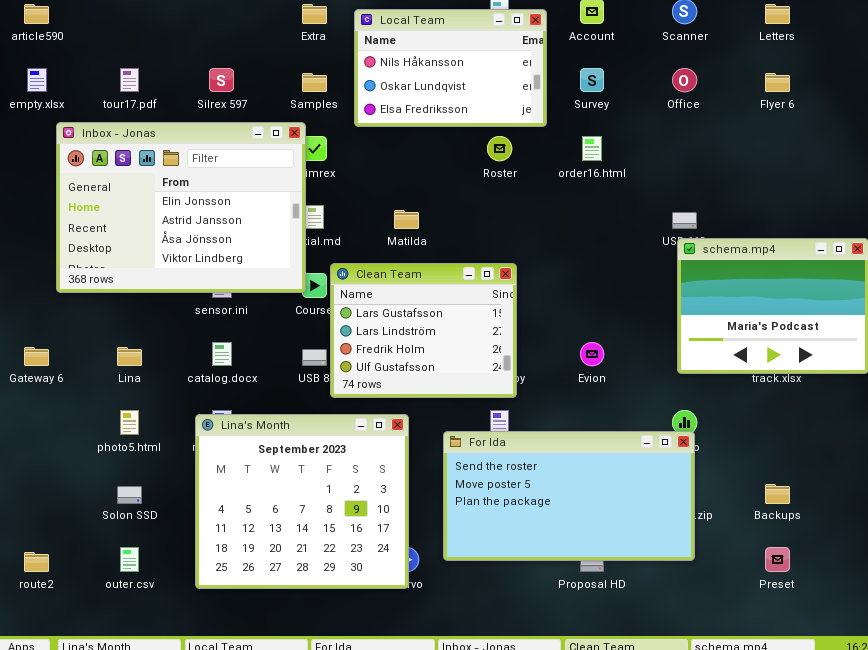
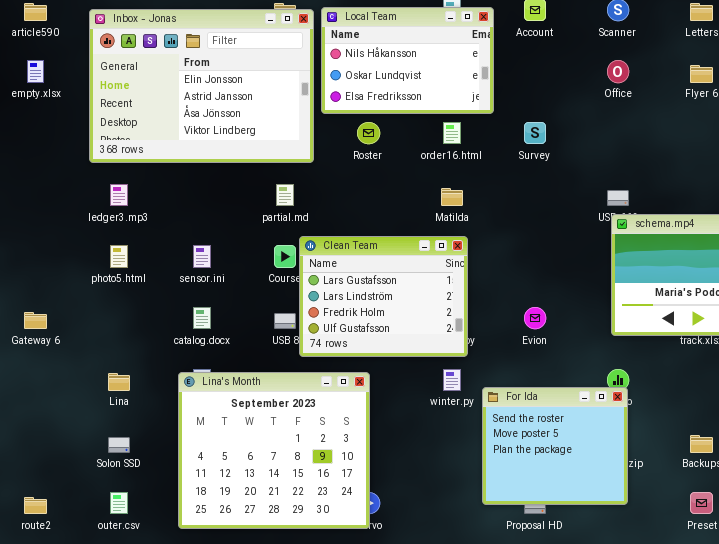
Survey: [580,68,604,92] -> [524,122,546,144], moved
Inbox - Jonas: [56,122,306,293] -> [89,9,314,163], moved
Roster: [487,136,512,161] -> [357,122,380,144], moved
order16.html: [582,136,602,161] -> [443,122,461,144], moved
Matilda: [394,210,419,229] -> [441,188,463,206], moved
Lina: [117,347,142,366] -> [108,373,130,391], moved
photo5.html: [120,410,139,435] -> [110,245,128,268], moved
For Ida: [443,431,695,561] -> [482,387,628,505], resized

